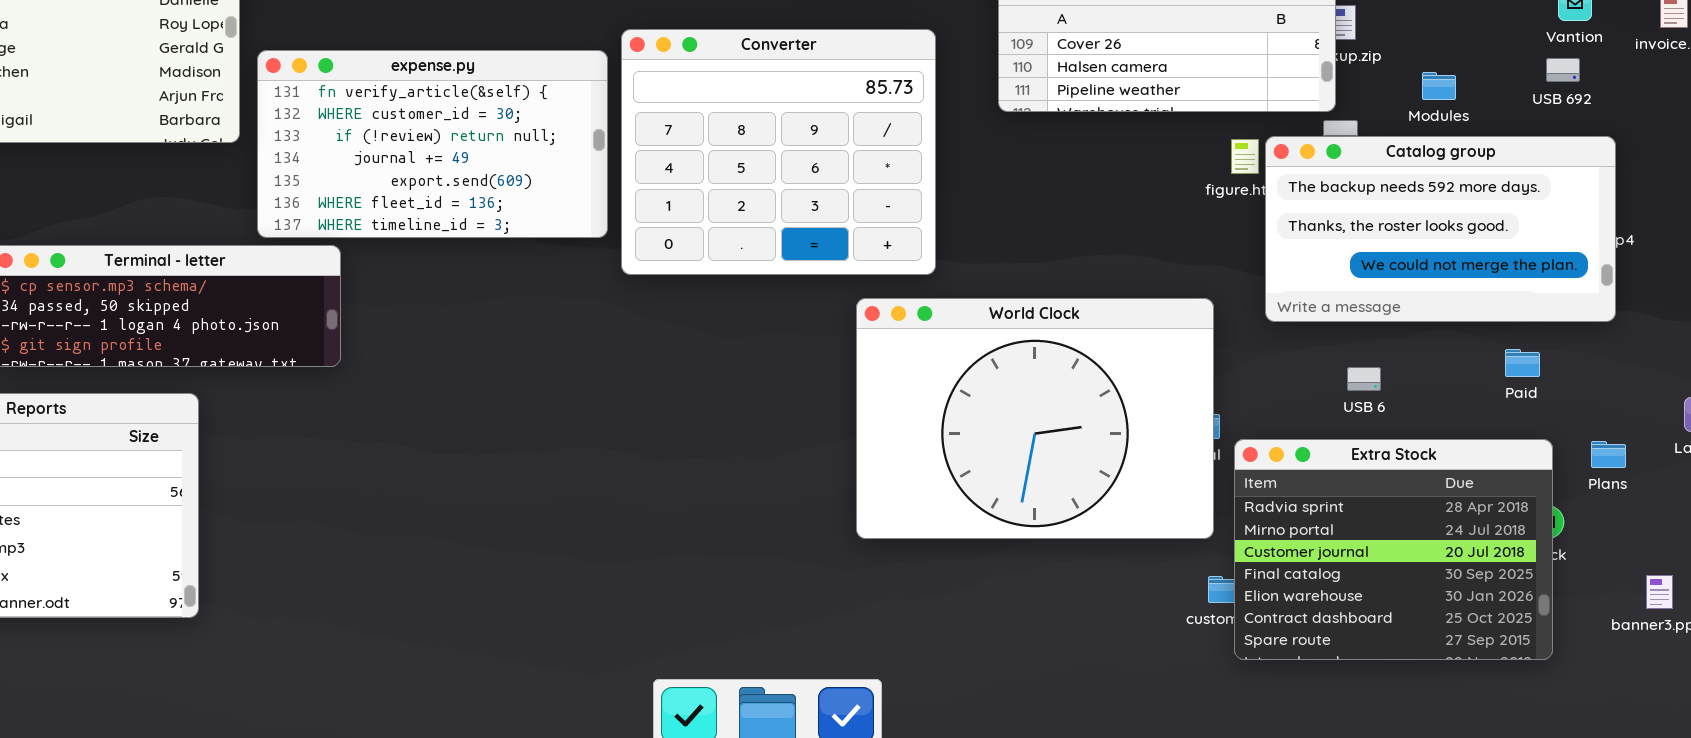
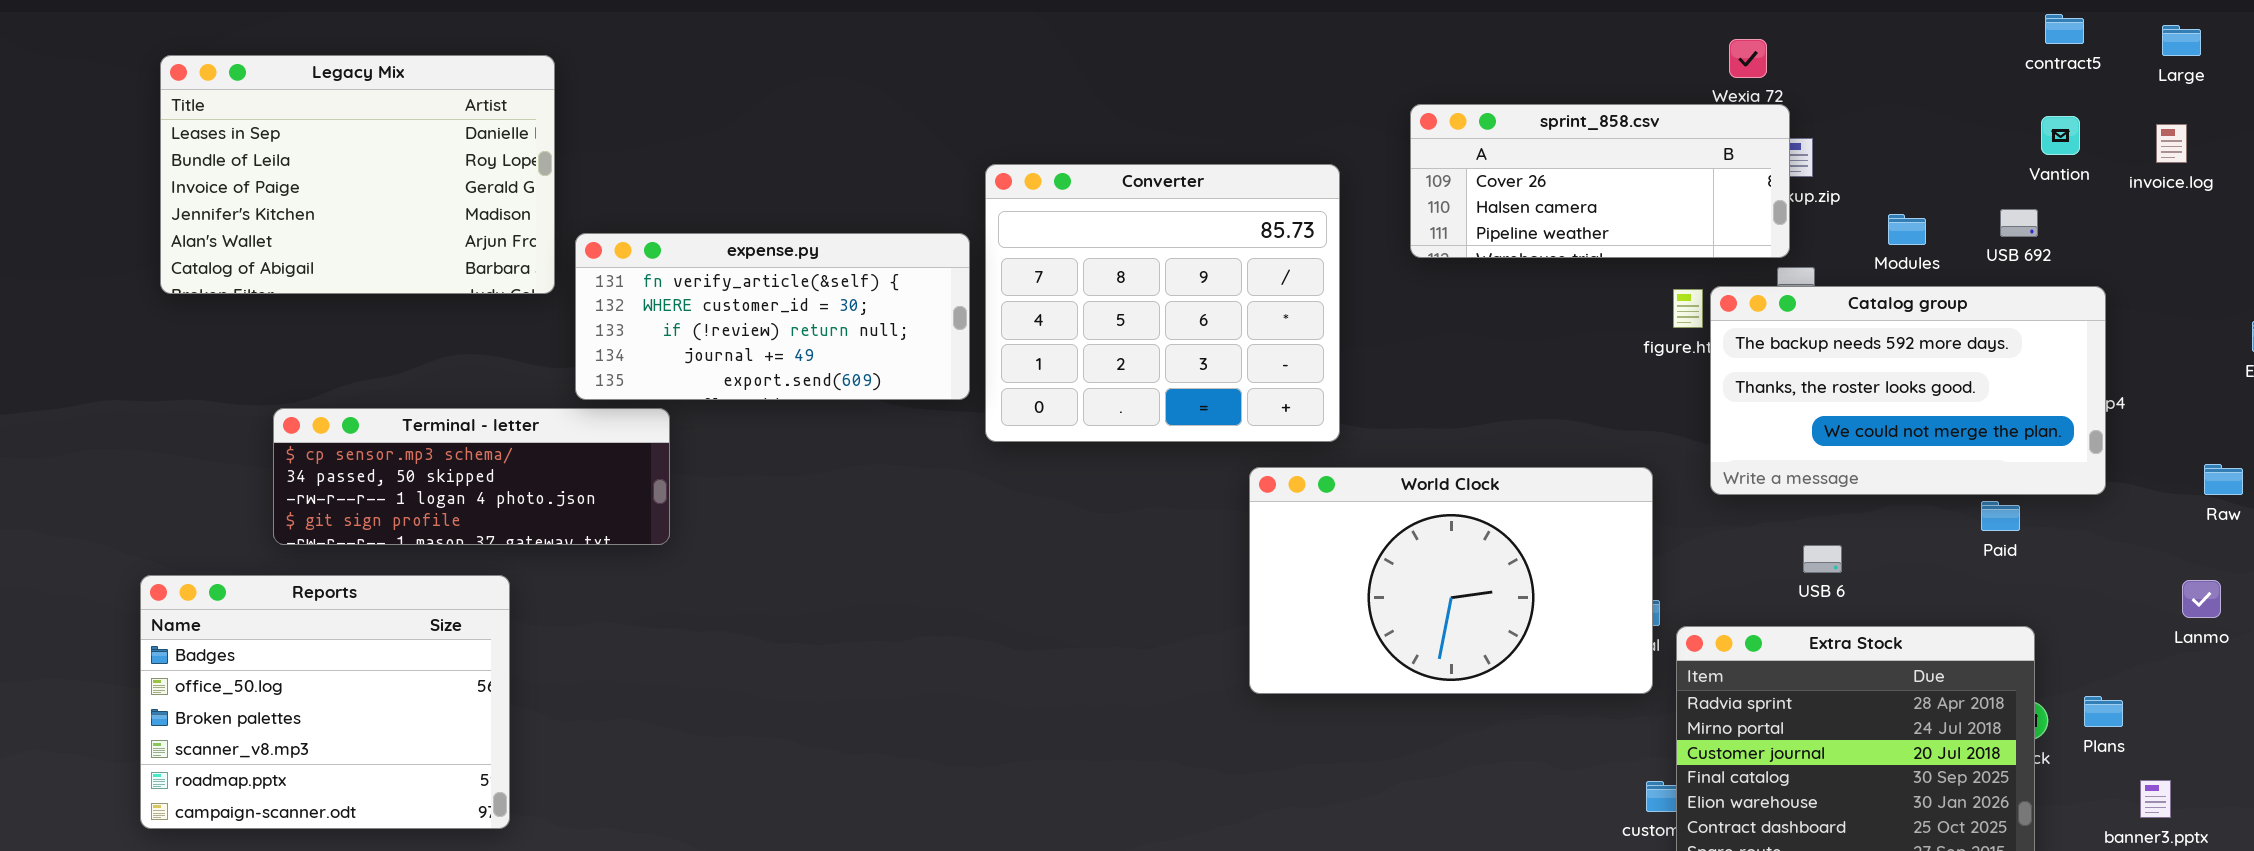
expense.py: [257,50,608,238] -> [575,233,970,400], resized
USB 692: [1546,58,1580,82] -> [2000,209,2038,237], moved
World Clock: [856,298,1214,539] -> [1249,467,1653,694], resized
Paid: [1505,349,1540,377] -> [1981,501,2020,531], moved
Plans: [1591,441,1626,468] -> [2084,696,2123,727], moved

